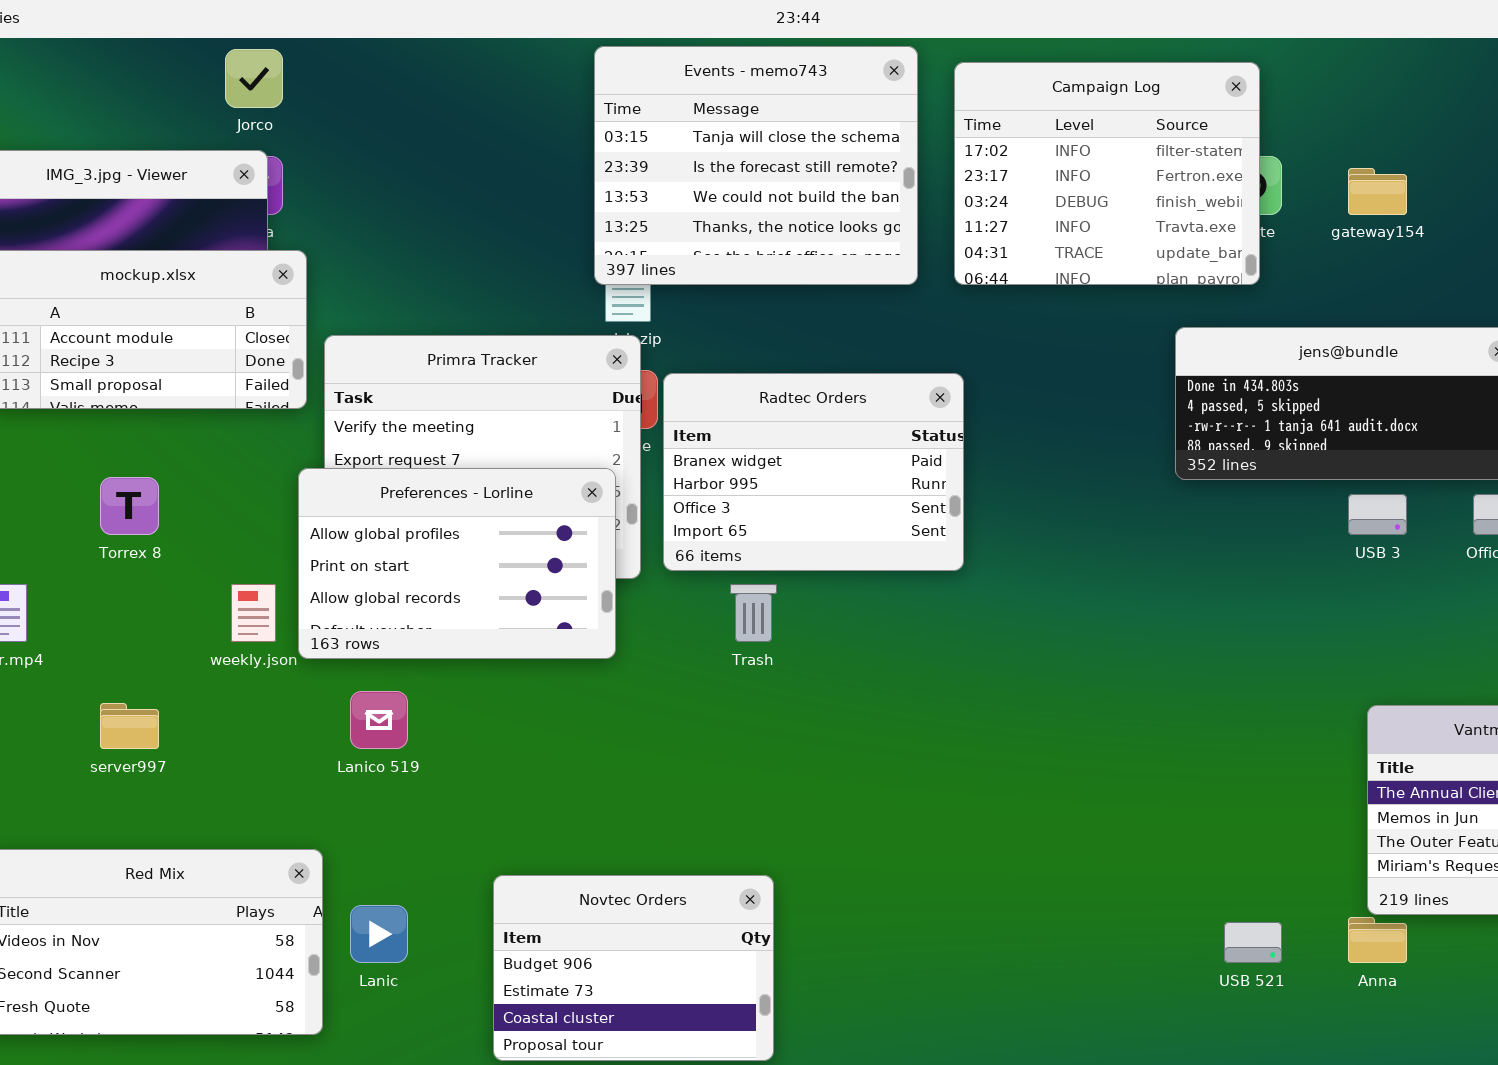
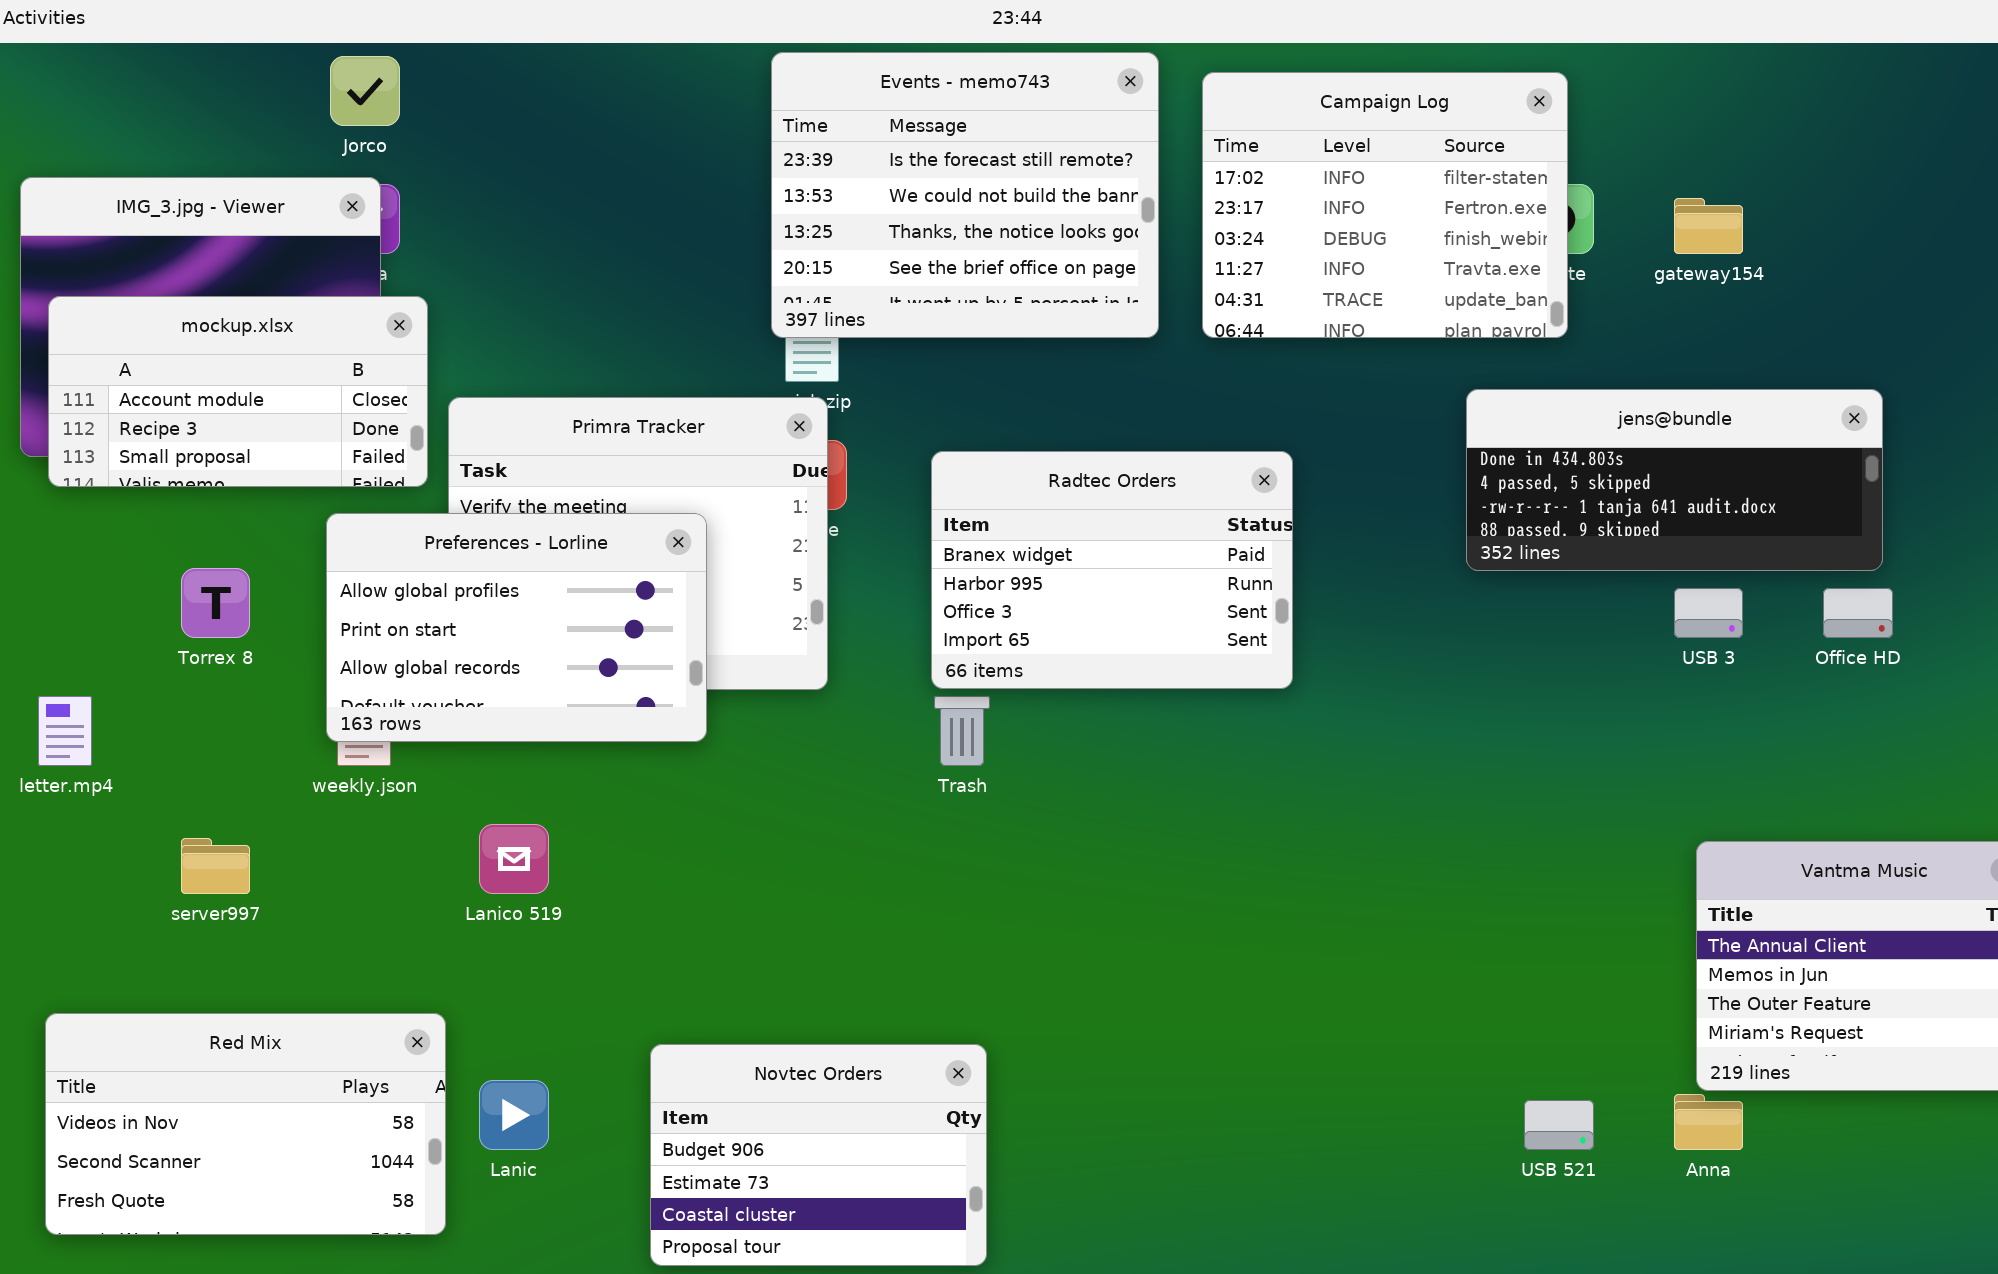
Events - memo743: [594,46,918,285] -> [771,52,1159,338], scrolled down 1 row
Radtec Orders: [663,373,964,571] -> [931,451,1293,689], moved
Preferences - Lorline: [298,468,616,659] -> [326,513,707,742], moved

